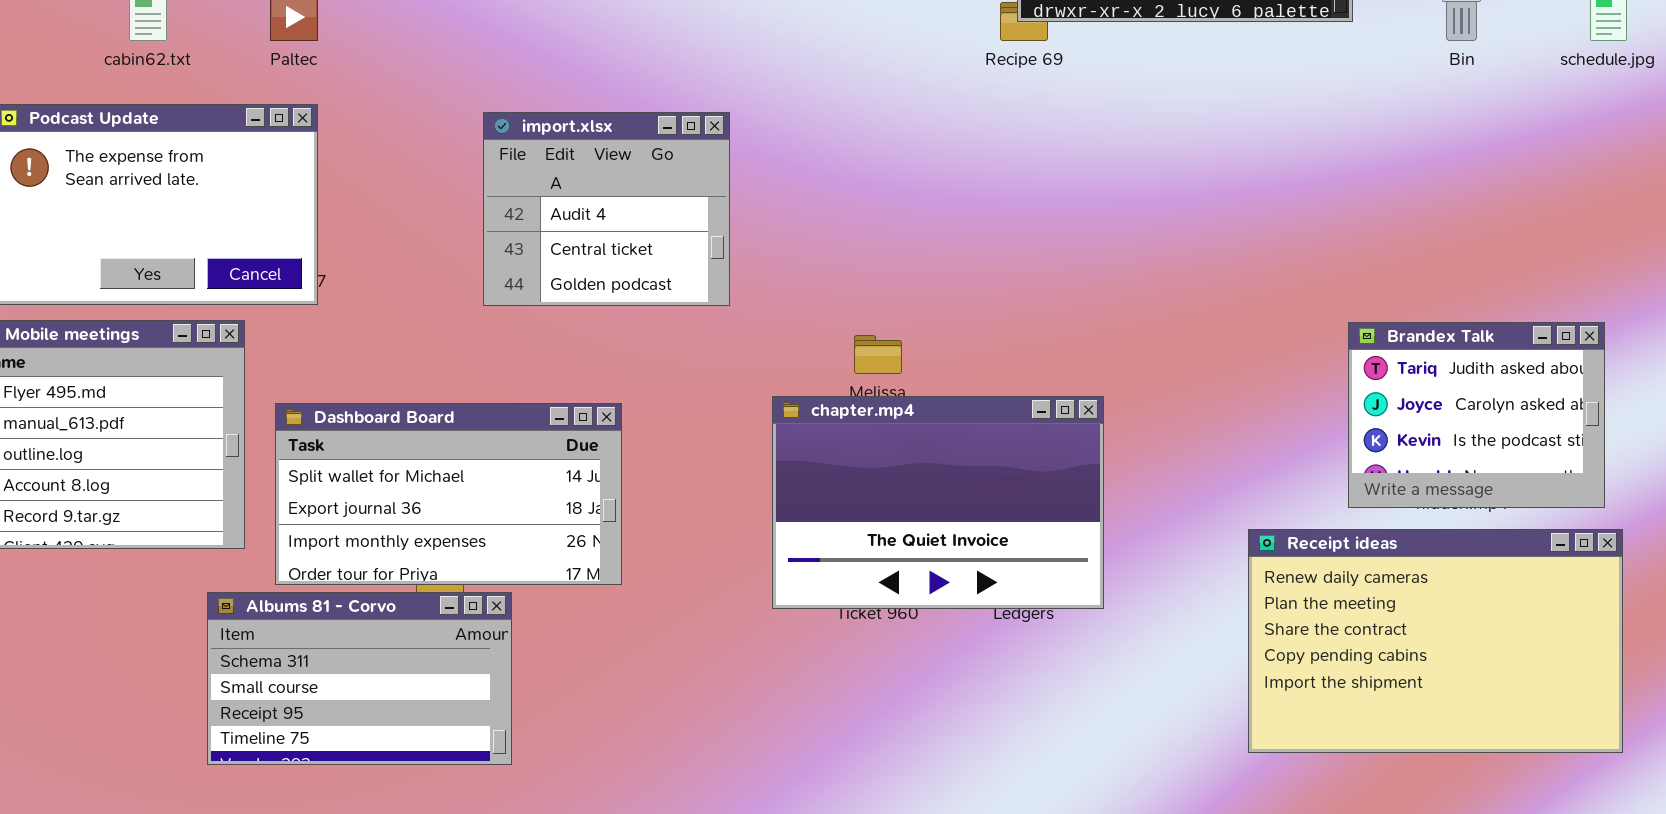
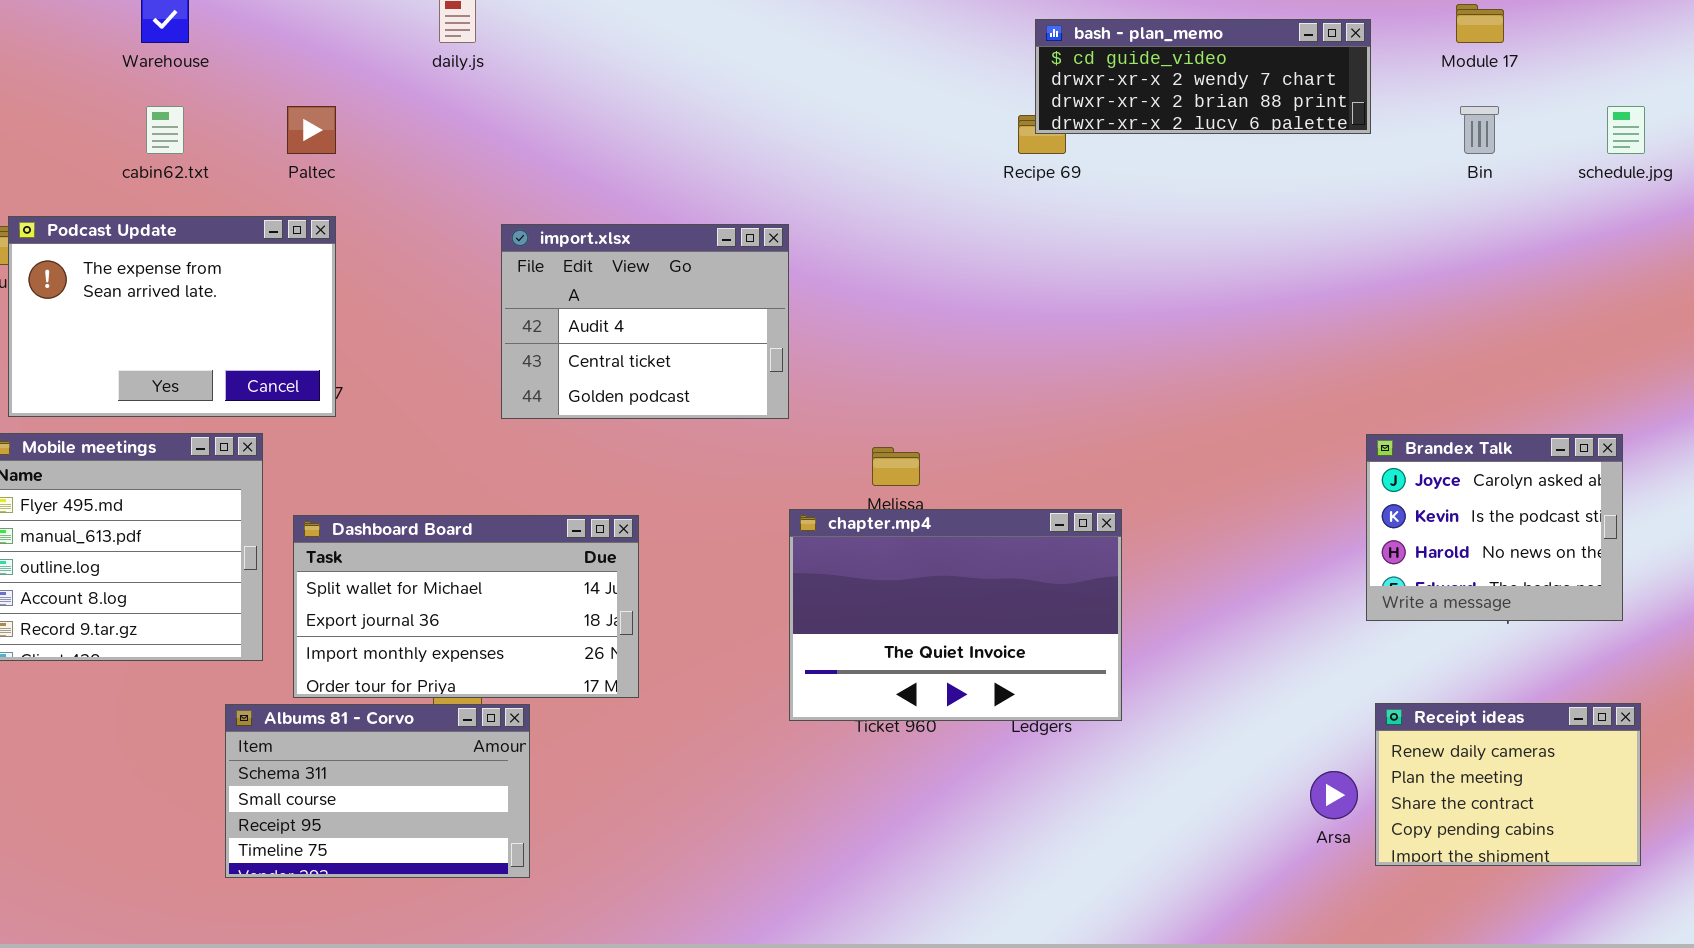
import.xlsx: [483,112,730,306] -> [501,224,789,419], resized
Brandex Talk: [1348,322,1605,508] -> [1366,434,1623,621], scrolled down 1 row
Receipt ideas: [1248,529,1623,753] -> [1375,703,1641,866], resized

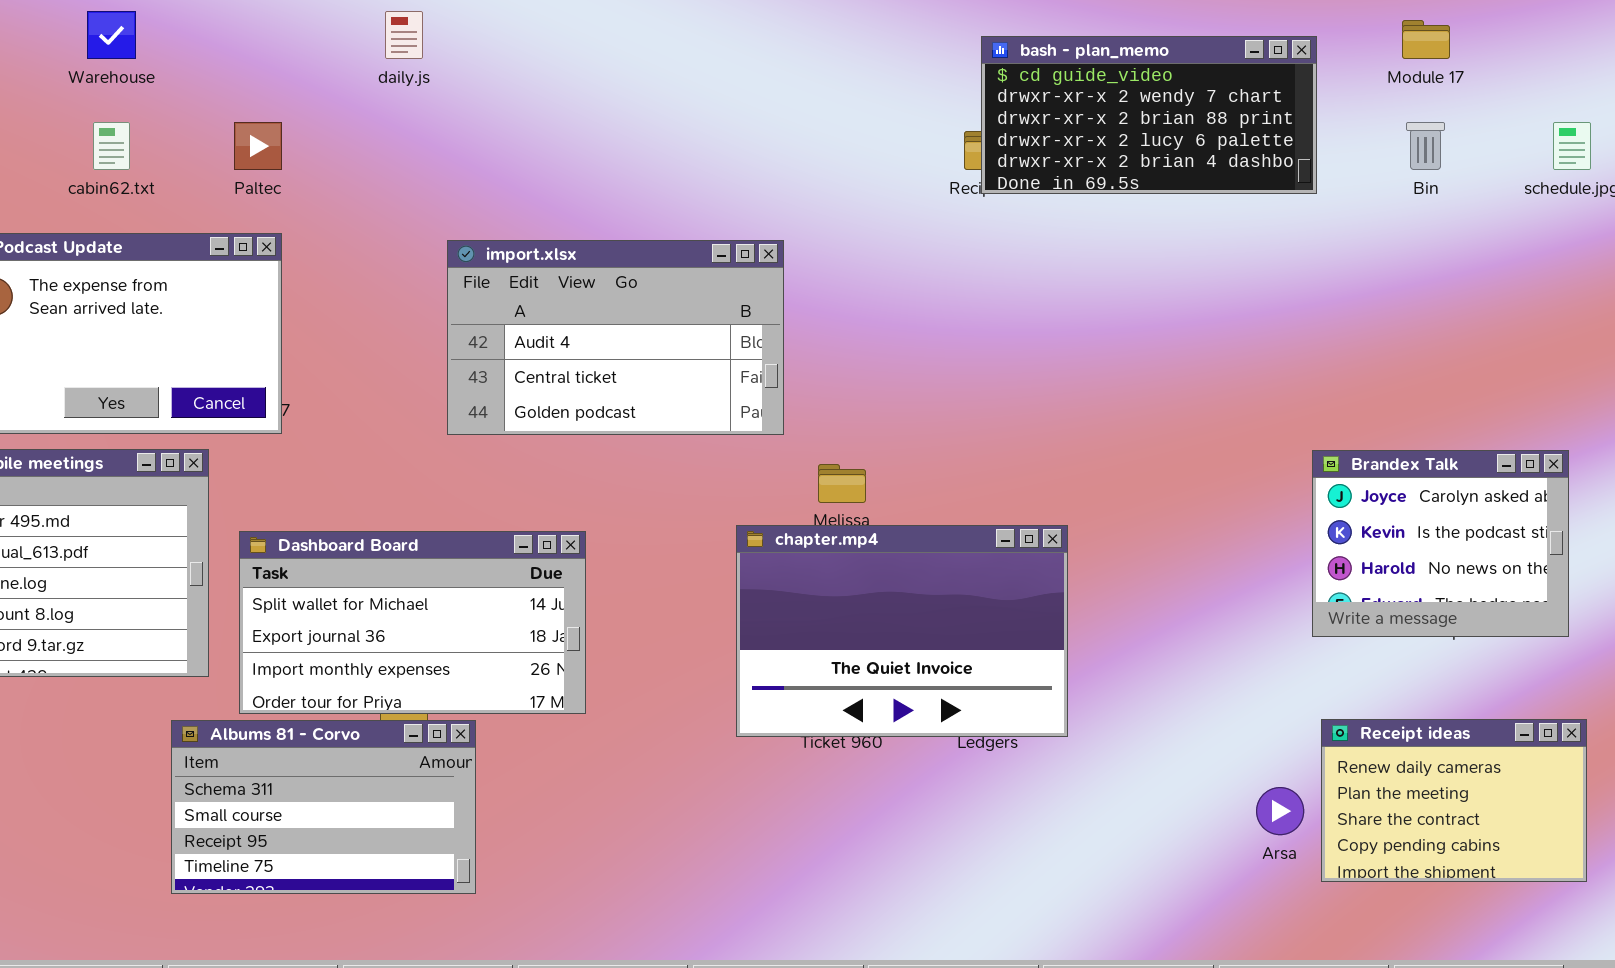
bash - plan_memo: [1035,19,1371,134] -> [981,36,1317,194], resized
import.xlsx: [501,224,789,419] -> [447,240,784,435], resized

